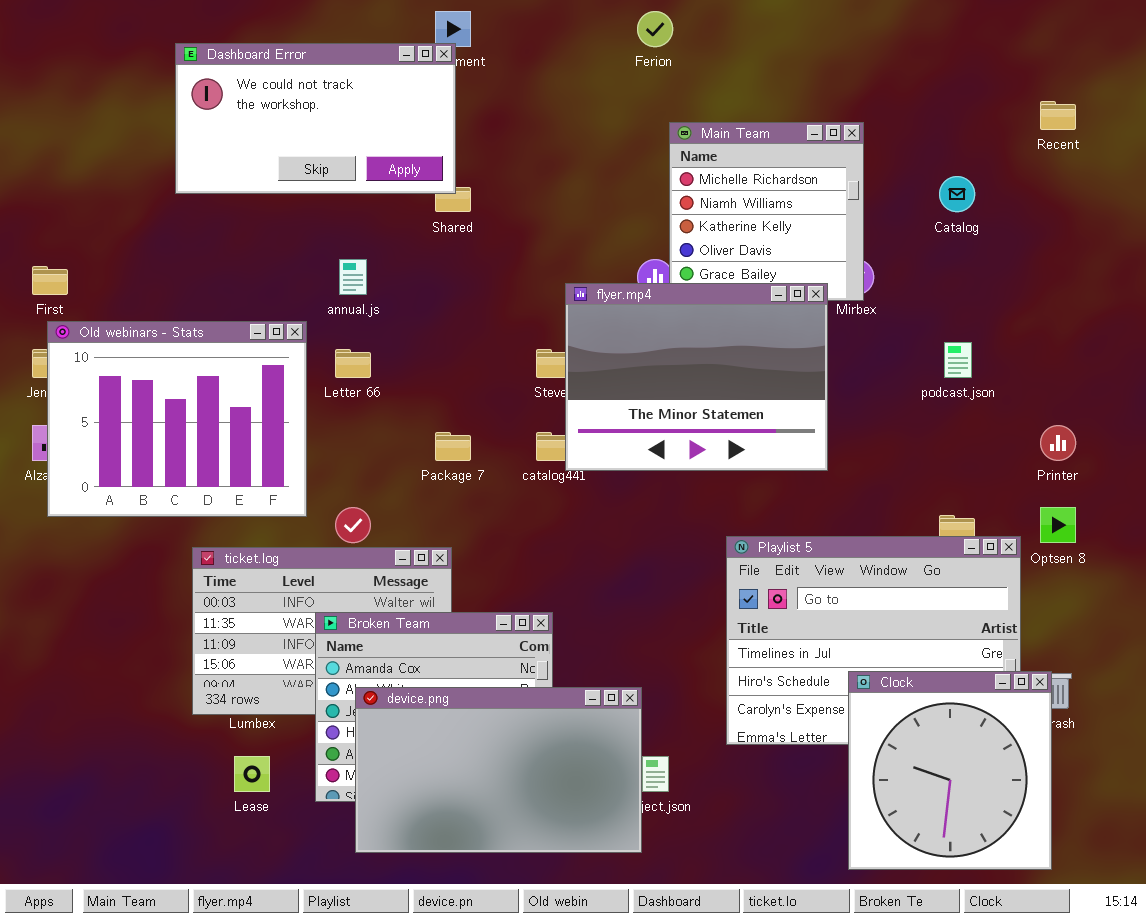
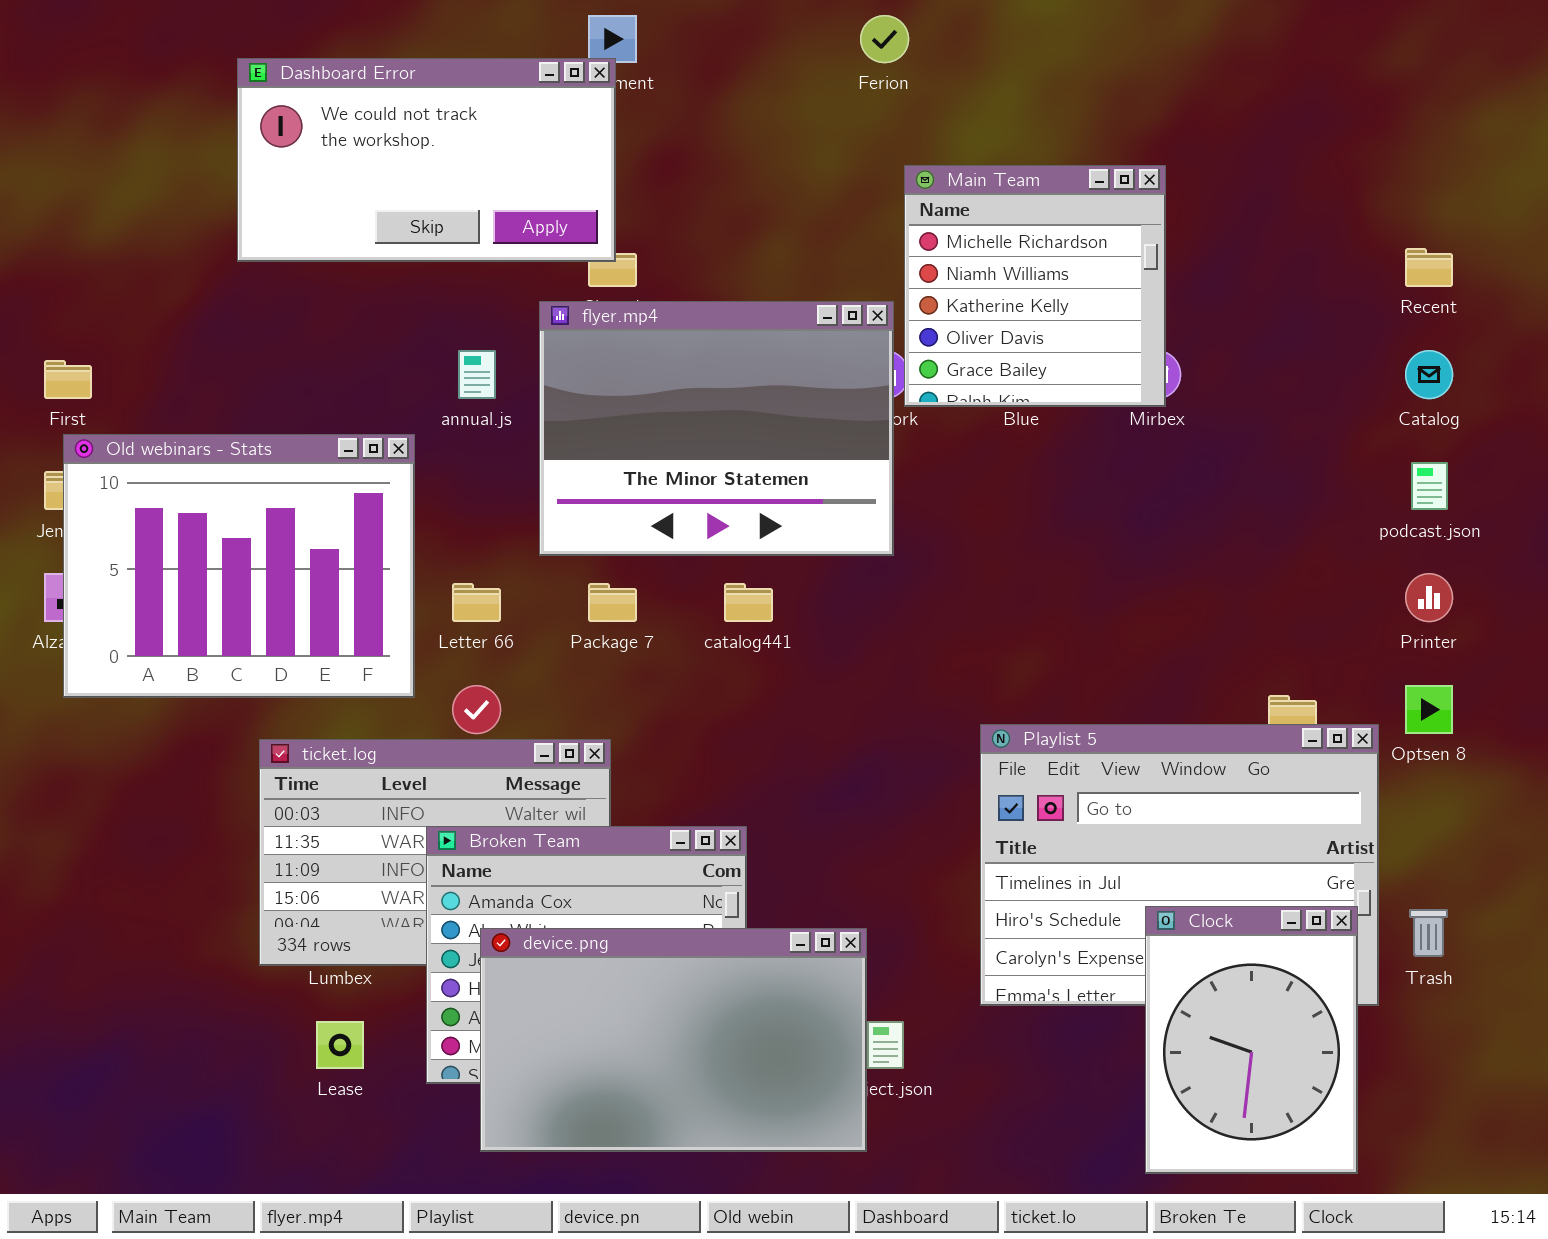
Recent: [1040,101,1076,130] -> [1405,248,1453,287], moved
Catalog: [939,176,975,212] -> [1405,350,1453,399], moved
flyer.mp4: [565,283,828,471] -> [539,301,894,556], moved
podcast.json: [944,342,972,378] -> [1411,462,1448,510], moved
Letter 66: [335,349,371,378] -> [452,583,501,622], moved
Clock: [848,671,1052,870] -> [1145,906,1358,1174], resized

